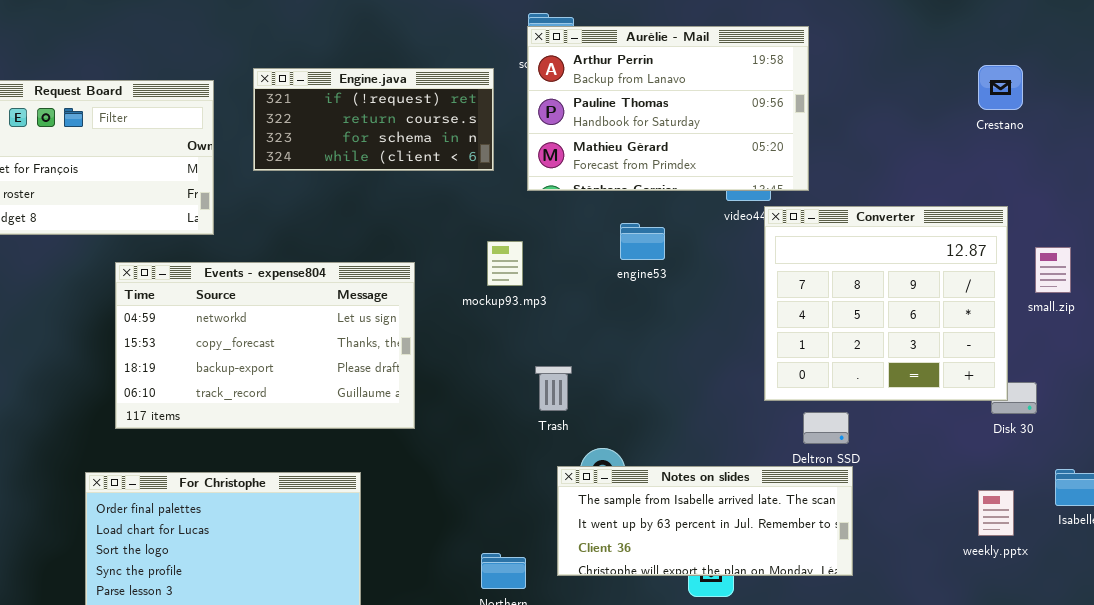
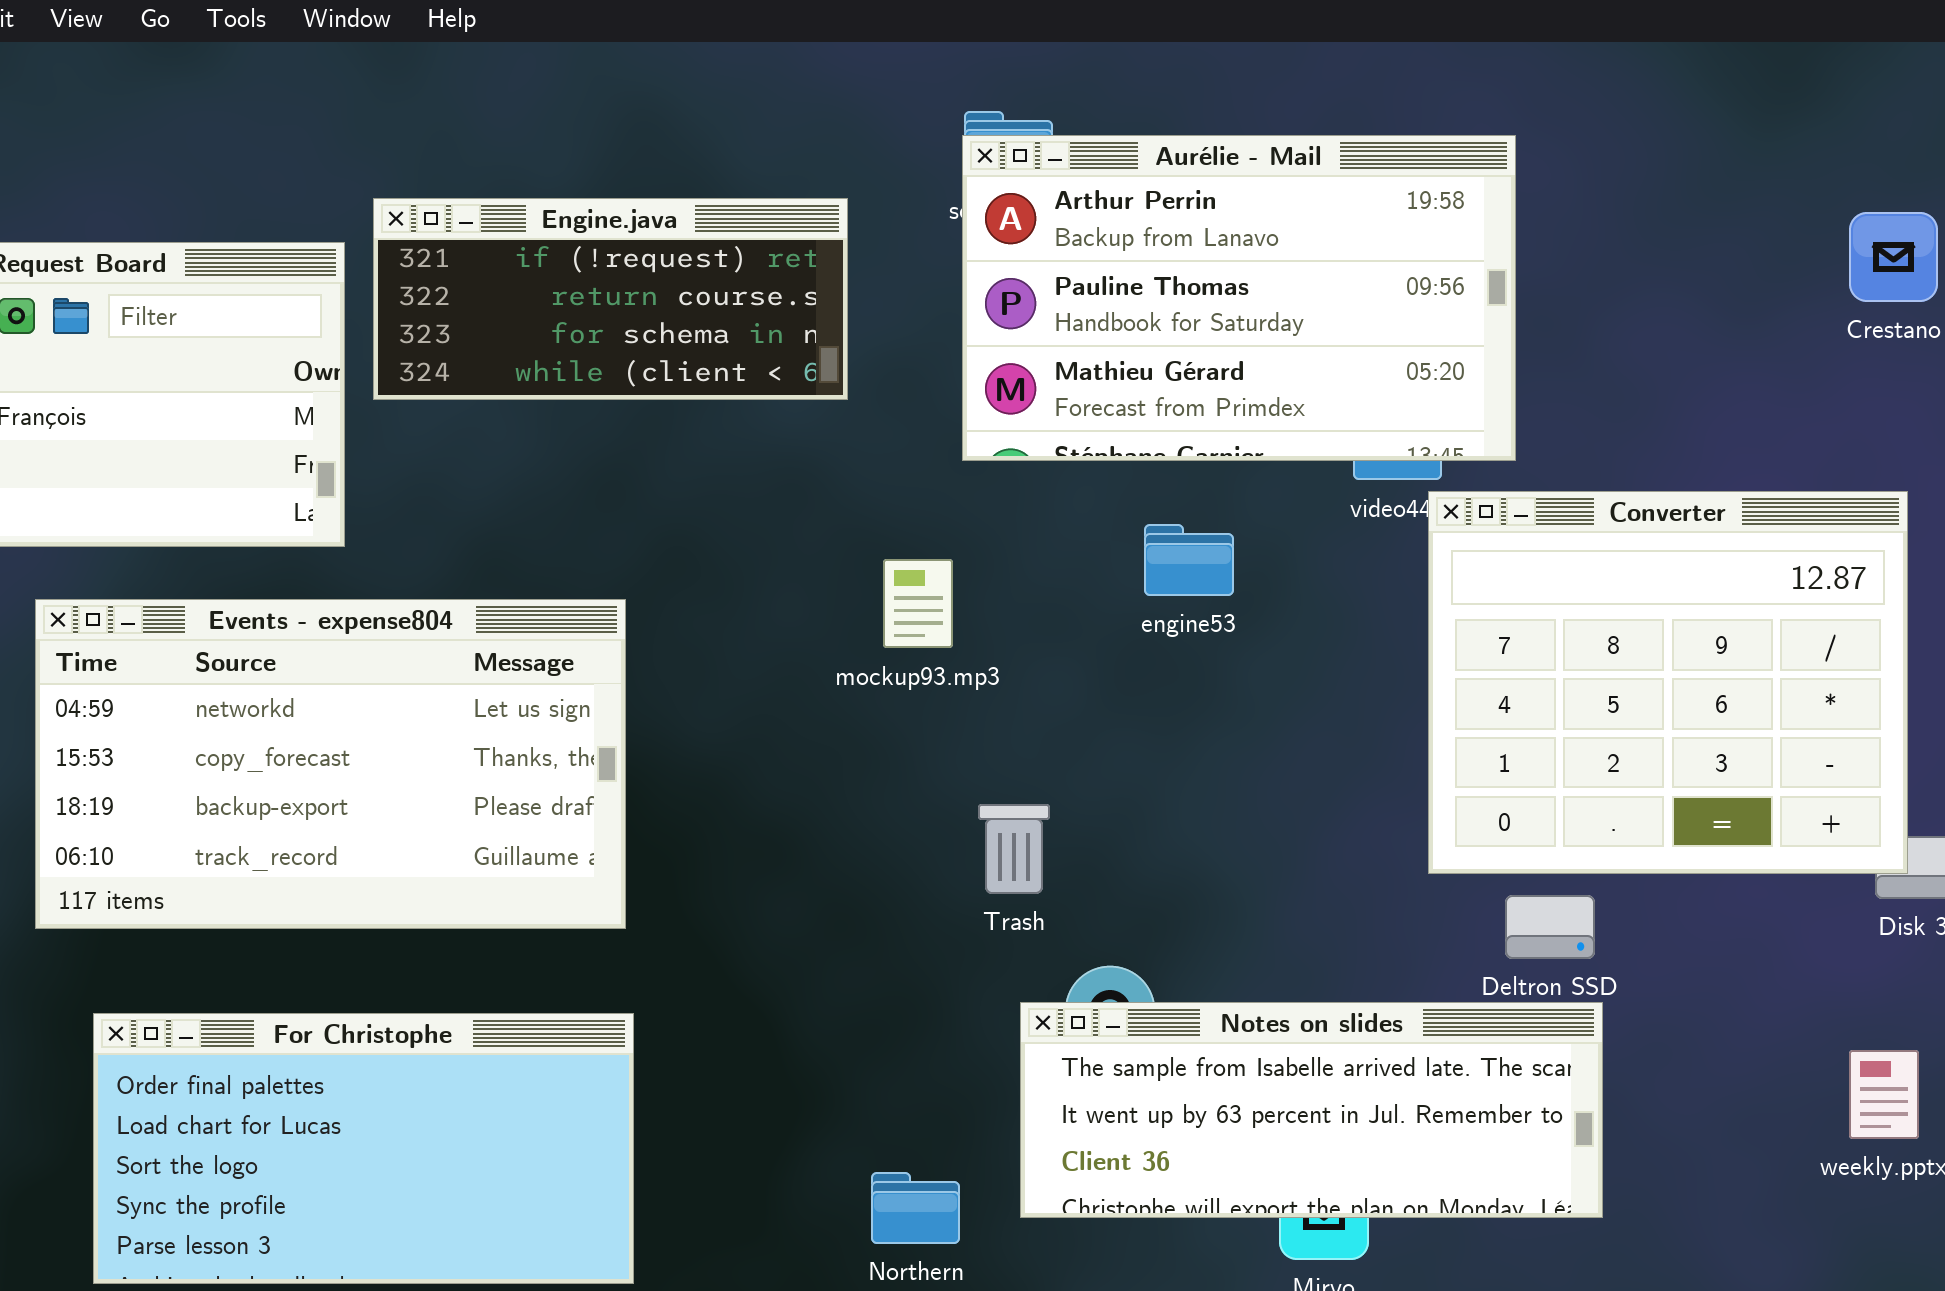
Engine.java: [253,68,494,171] -> [373,198,848,400], moved
Events - expense804: [115,262,415,429] -> [35,599,626,929], moved

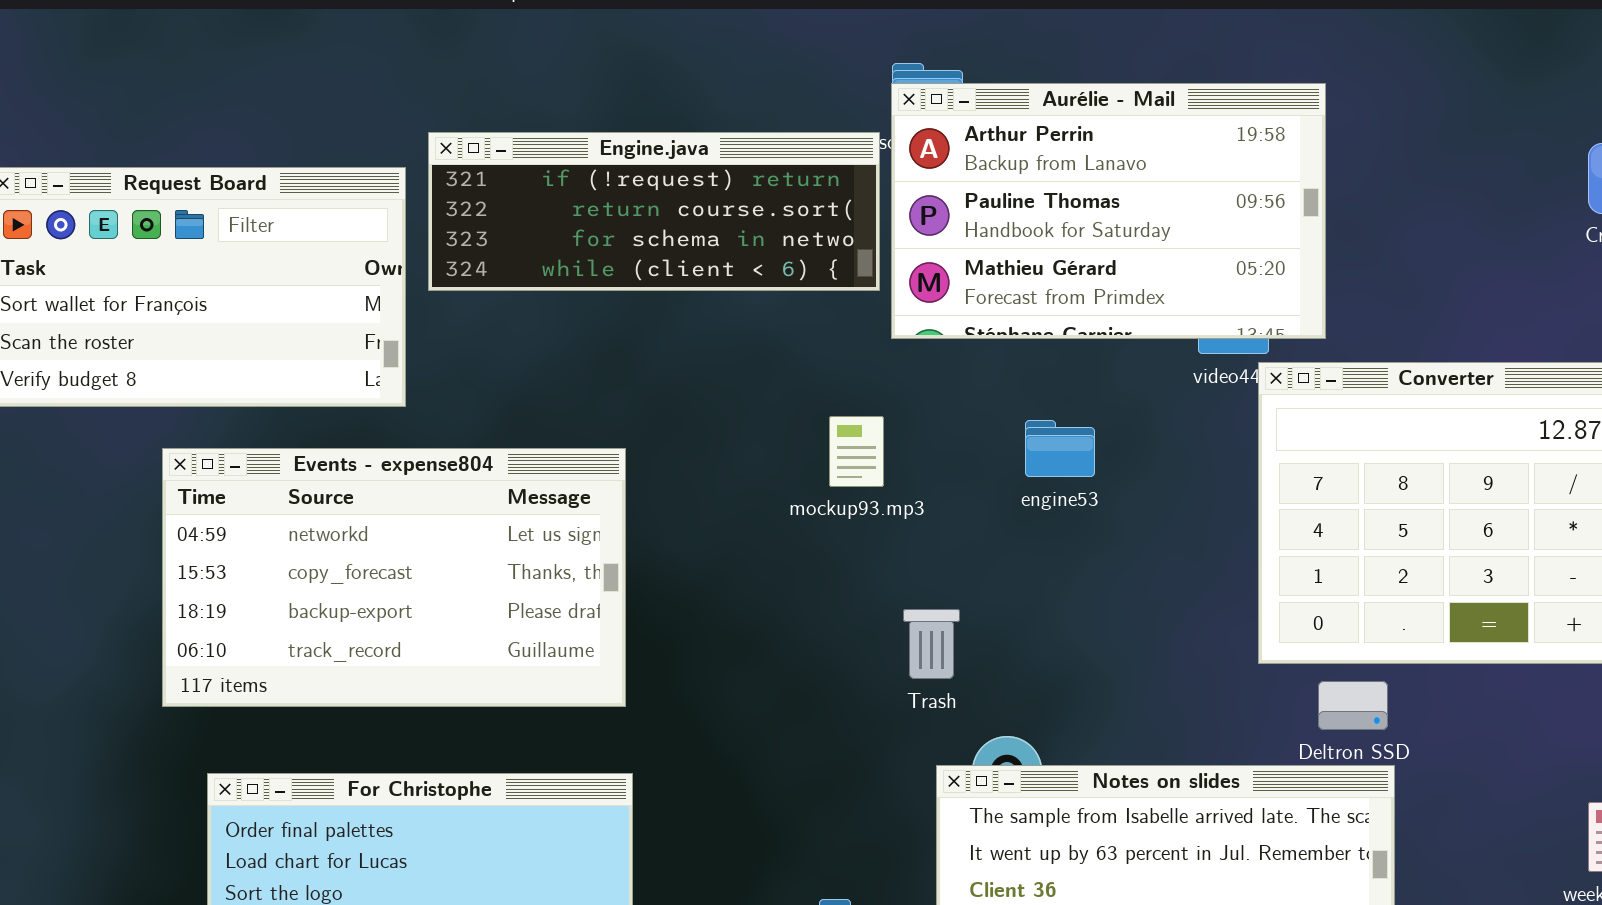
Engine.java: [373,198,848,400] -> [428,132,880,291], resized
engine53: [1144,524,1234,596] -> [1025,420,1095,477], moved

